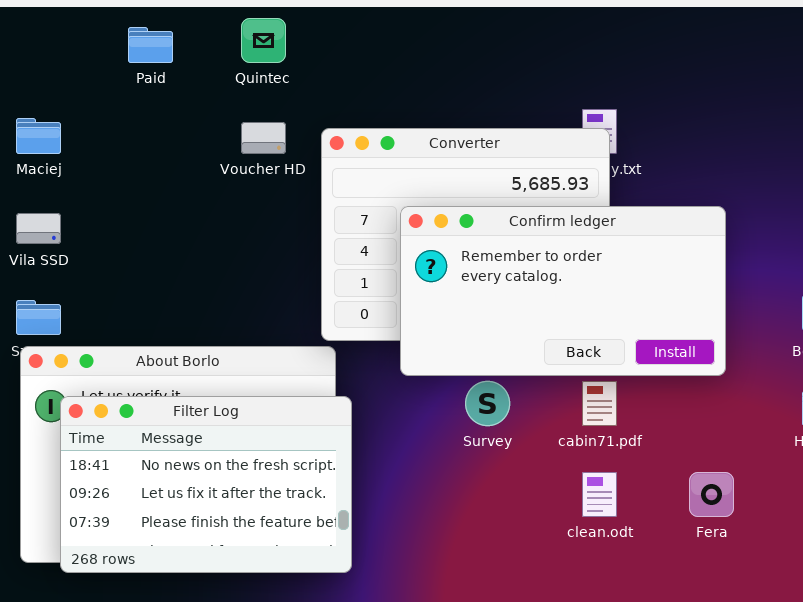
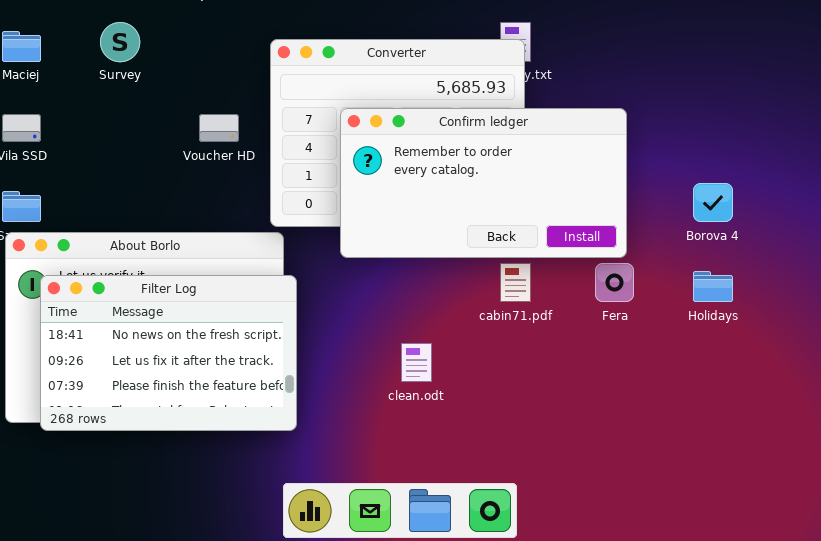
Voucher HD: [241,122,286,154] -> [199,114,239,142], moved
Survey: [465,381,510,426] -> [100,22,140,62], moved
clean.odt: [582,472,617,517] -> [401,343,432,382], moved
Fera: [689,472,734,517] -> [595,263,634,302], moved

